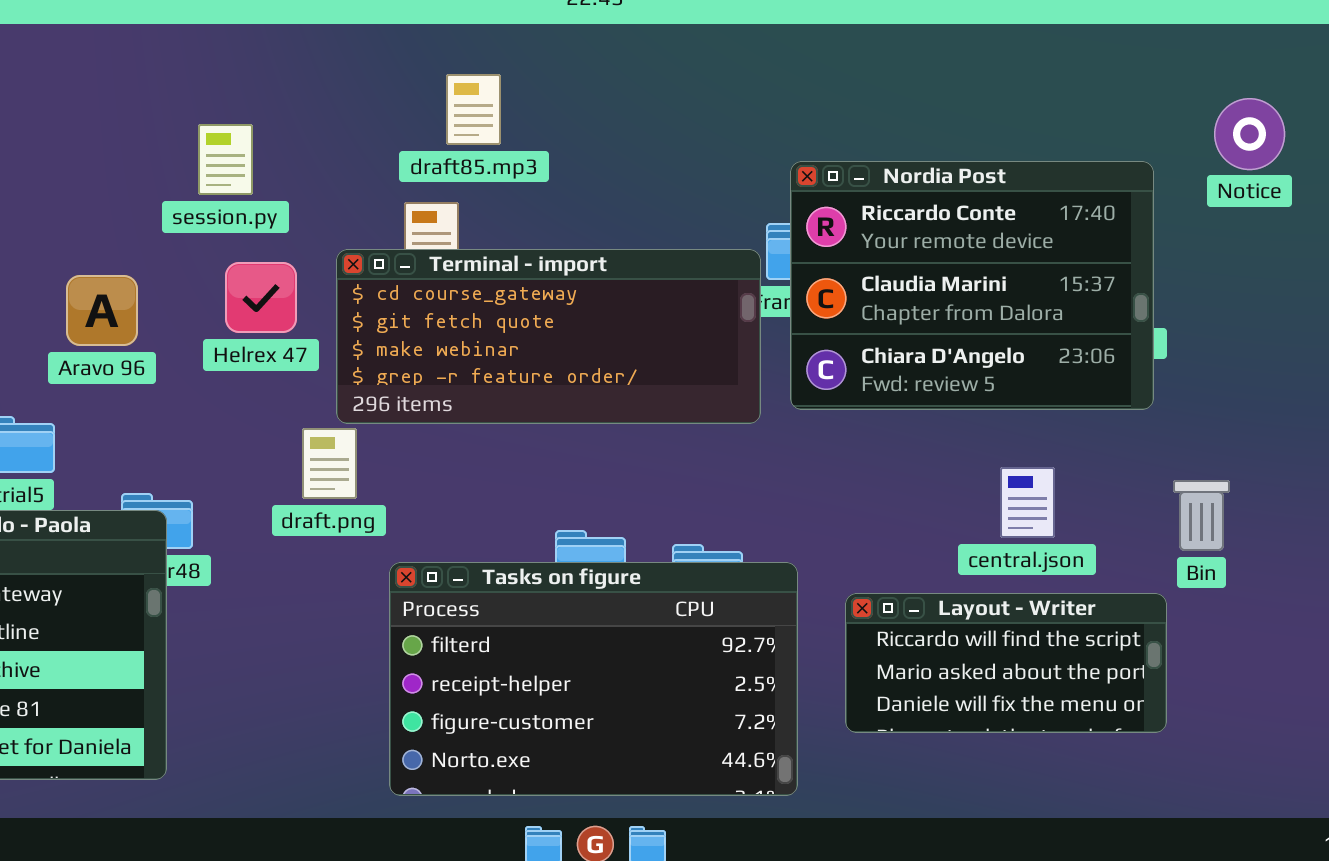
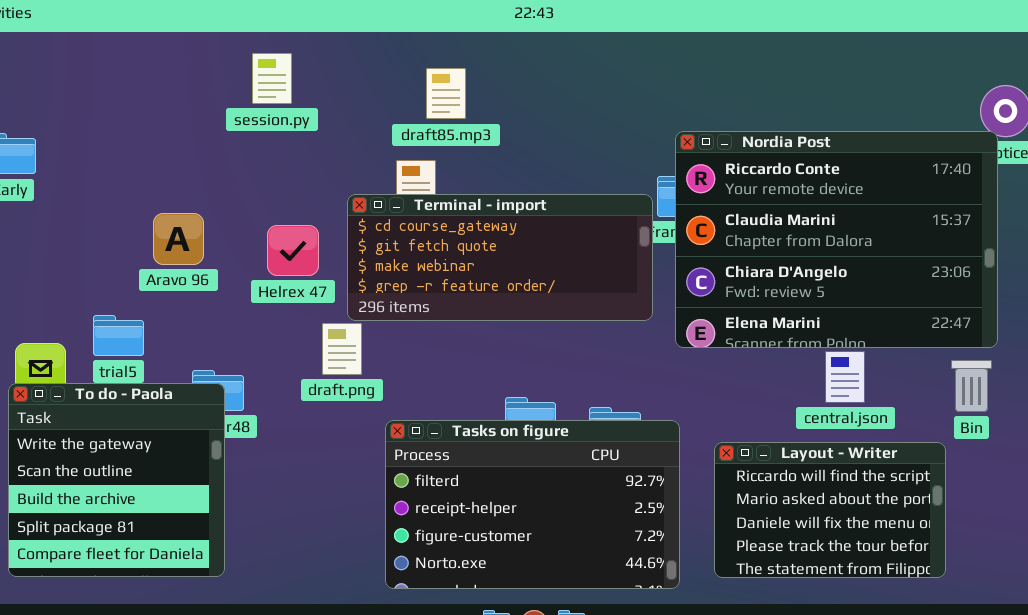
session.py: [198,124,253,195] -> [252,53,292,104], moved
Nordia Post: [790,161,1154,410] -> [675,131,998,348], resized
Helrex 47: [225,262,297,333] -> [267,225,319,276], moved
Layout - Writer: [845,593,1167,733] -> [714,442,946,578], resized

